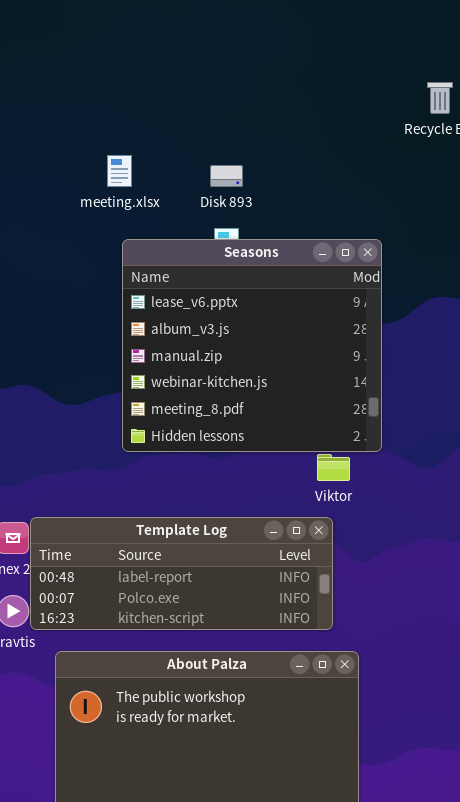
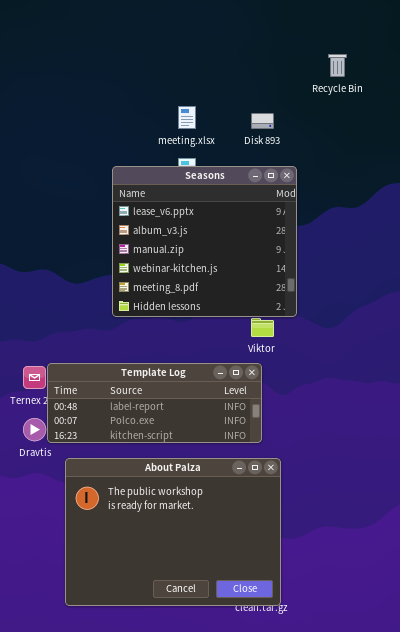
meeting.xlsx: [107,155,132,187] -> [178,106,196,129], moved
Disk 893: [210,165,243,187] -> [251,113,274,129], moved

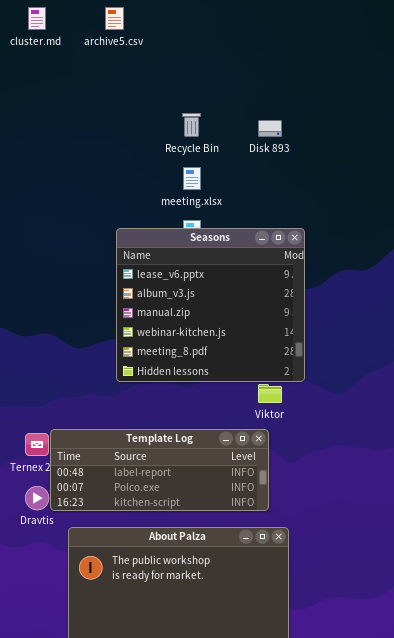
Recycle Bin: [328,54,347,77] -> [182,113,201,137], moved
Disk 893: [251,113,274,129] -> [258,120,282,137], moved

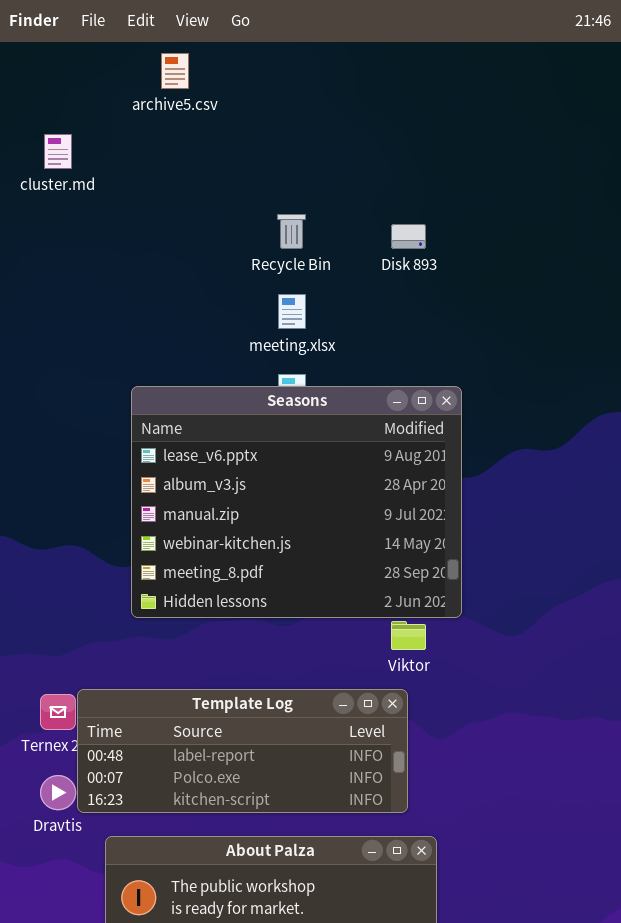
cluster.md: [28,7,46,30] -> [44,134,72,169], moved
Seasons: [116,228,305,382] -> [131,386,462,618], resized

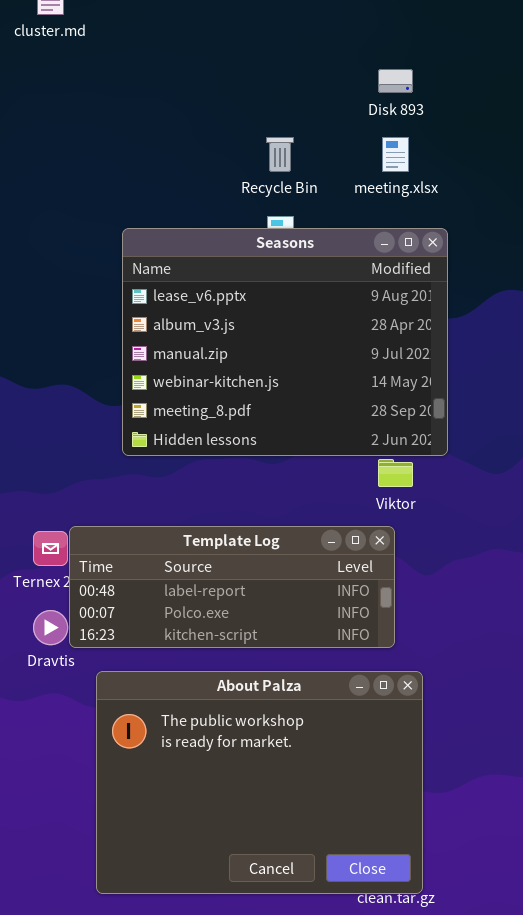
Recycle Bin: [277,214,306,249] -> [266,137,294,172], moved
meeting.xlsx: [278,294,306,329] -> [382,137,409,172], moved

